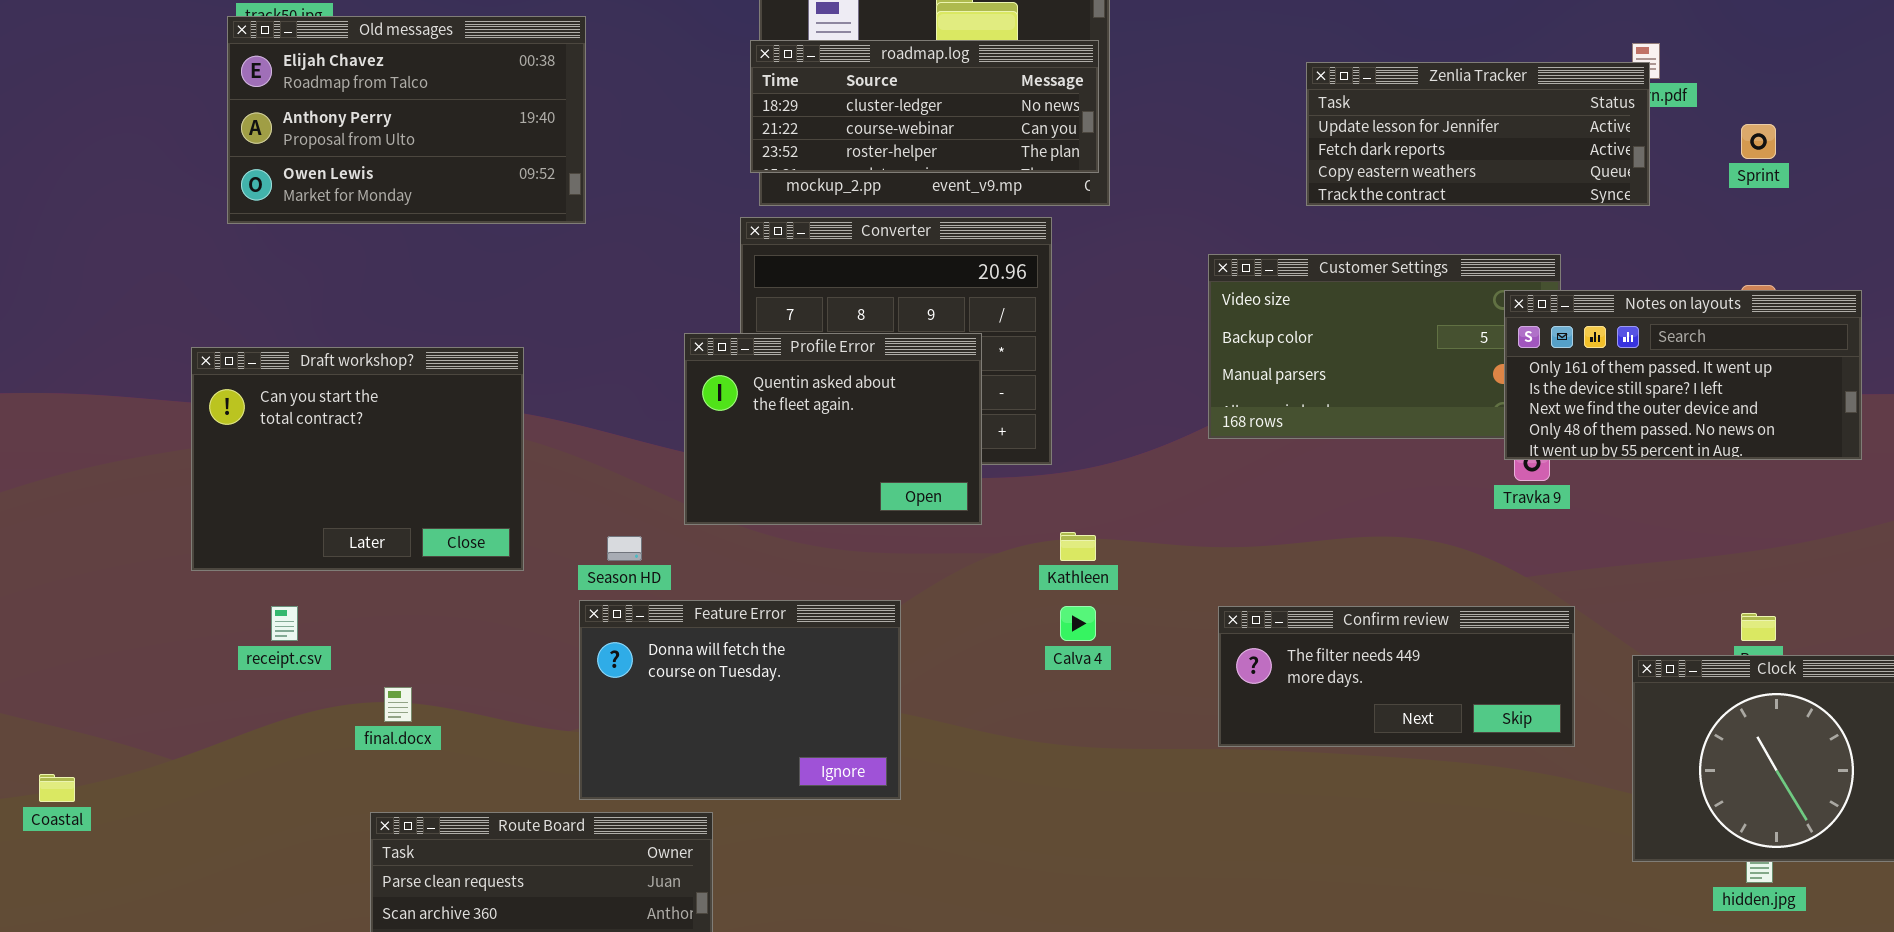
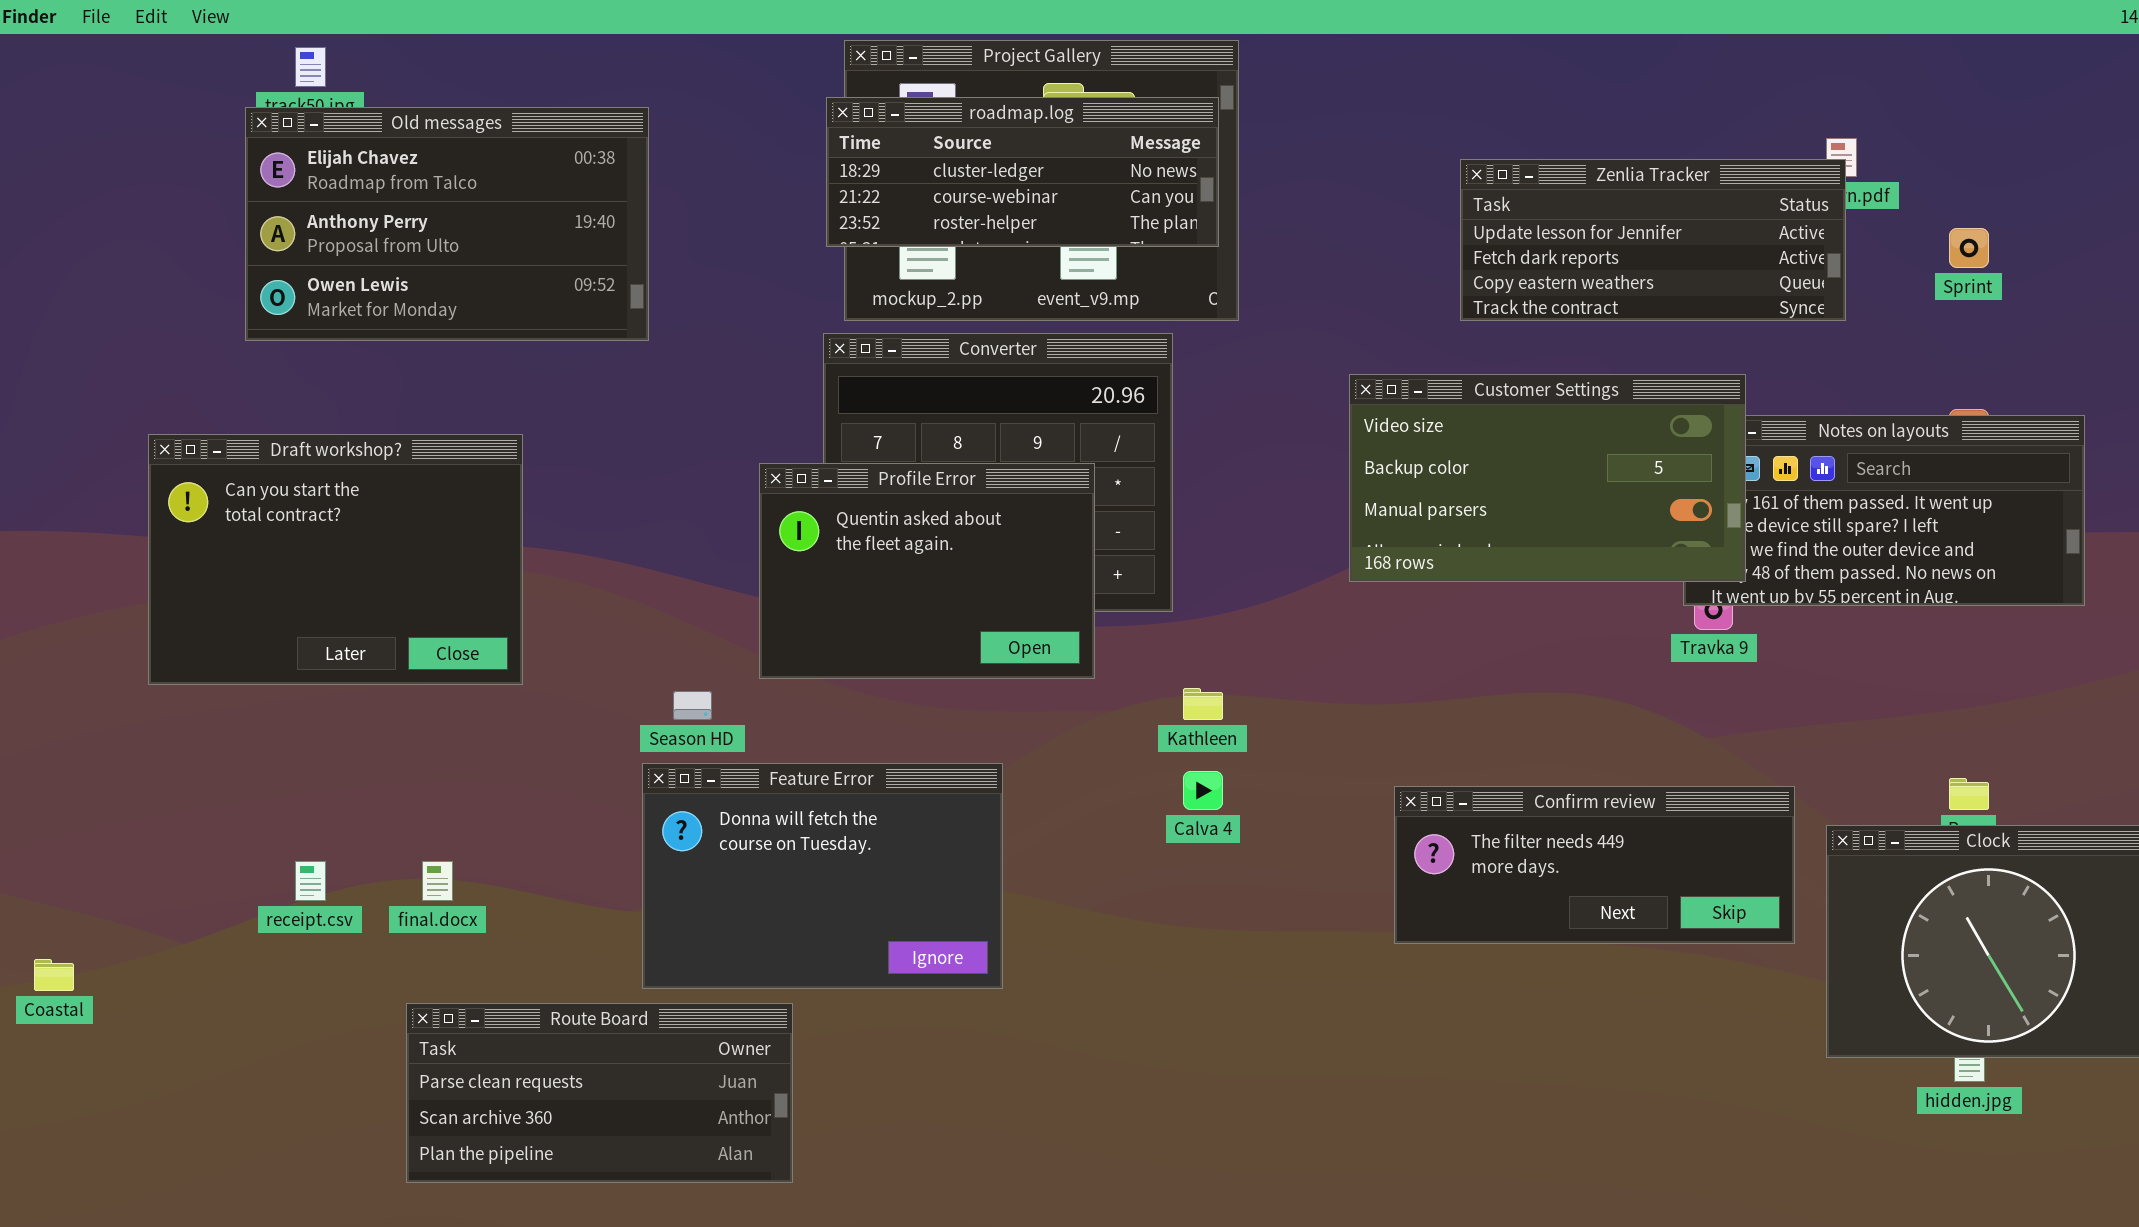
roadmap.log: [750,40,1099,173] -> [826,97,1219,247], moved
Customer Settings: [1208,254,1561,439] -> [1349,374,1746,582], raised
Draft workshop?: [191,347,524,571] -> [148,434,523,685], moved
receipt.csv: [271,606,298,641] -> [295,861,326,901], moved
Confirm review: [1218,606,1575,747] -> [1394,786,1795,944], moved

